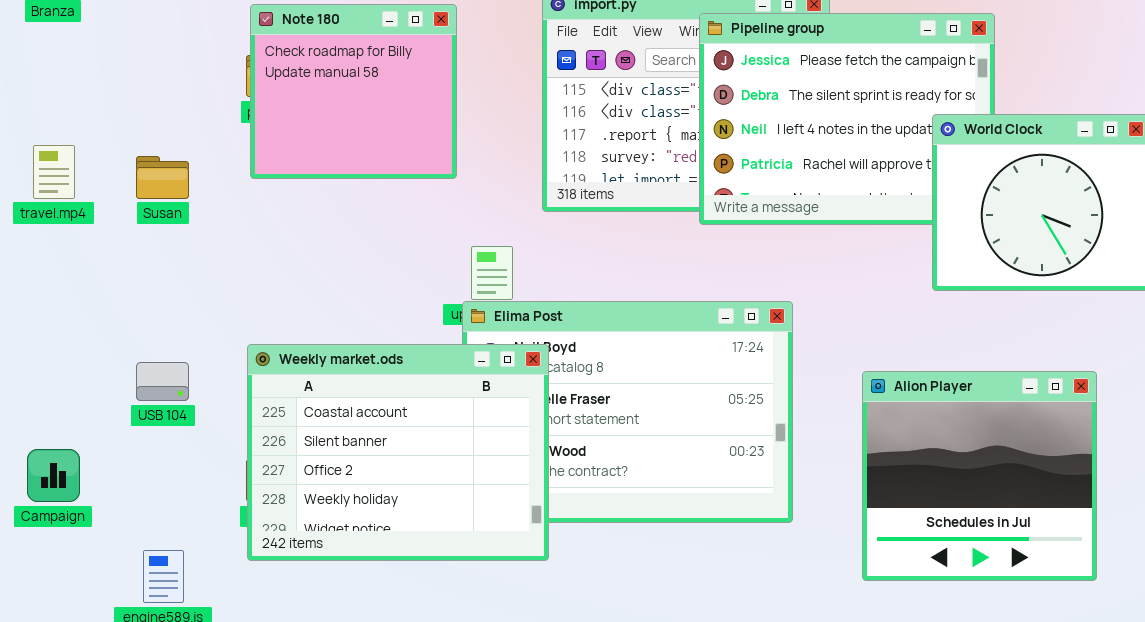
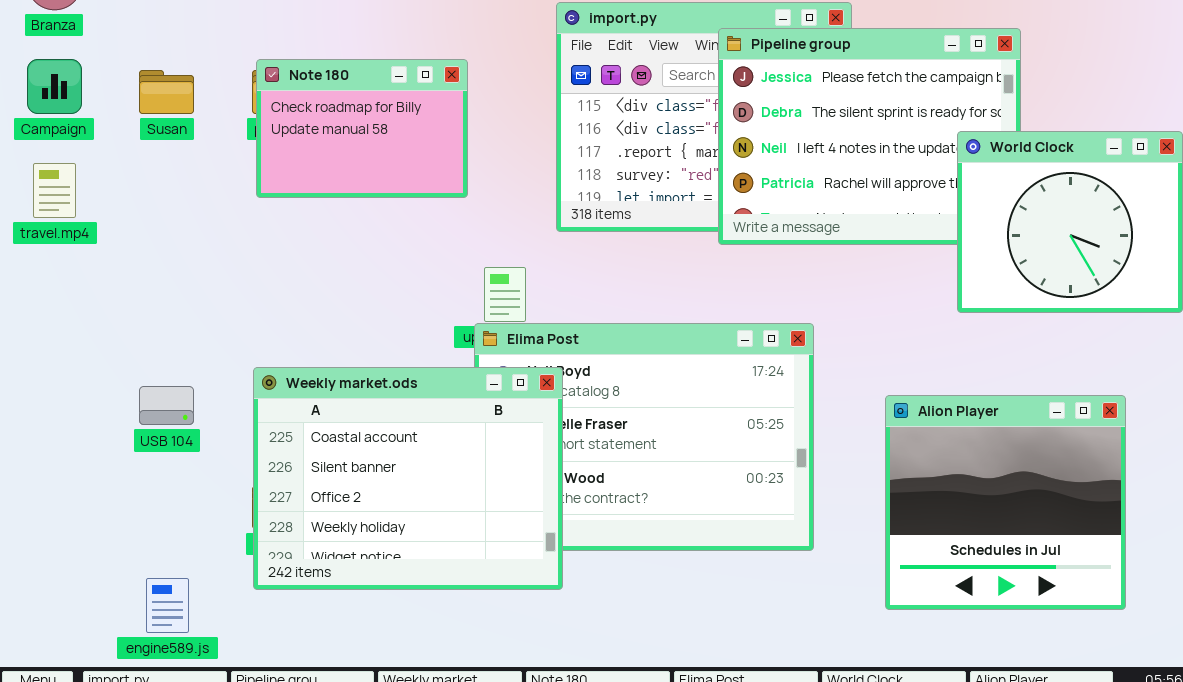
Note 180: [250,4,457,179] -> [256,59,468,198], resized
Susan: [136,156,189,199] -> [139,70,194,114], moved
Campaign: [27,449,80,502] -> [27,59,82,114], moved

